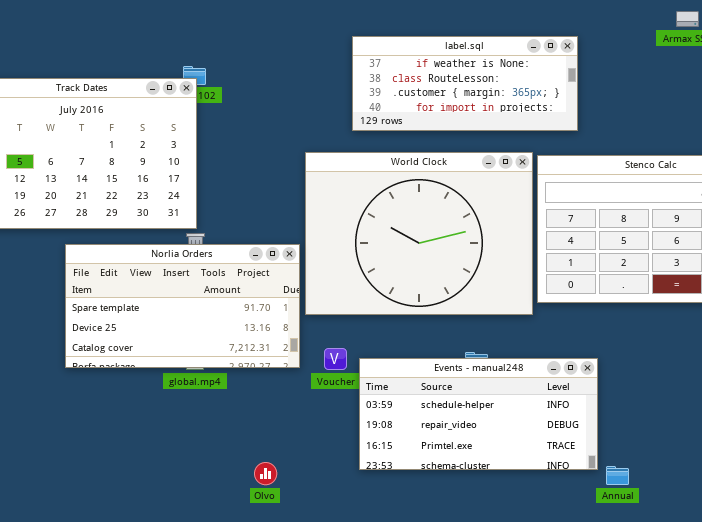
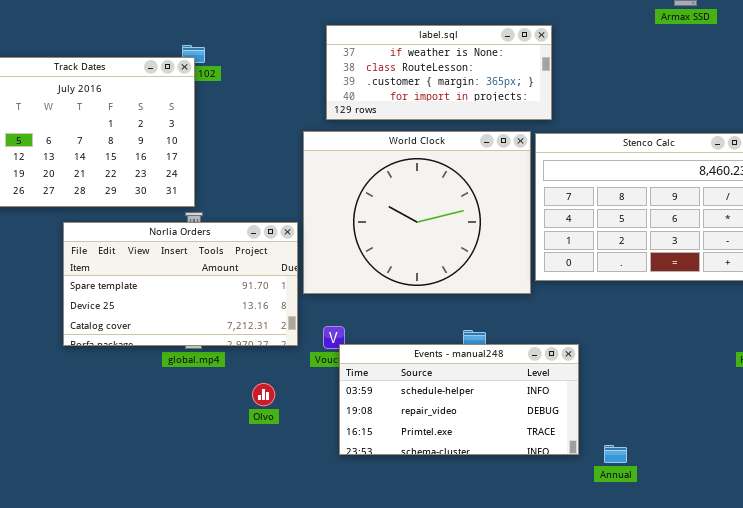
label.sql: [352,36,578,131] -> [326,25,552,120], moved
Events - manual248: [359,358,598,470] -> [339,344,579,455], moved
Olvo: [254,462,277,485] -> [252,383,275,406], moved

